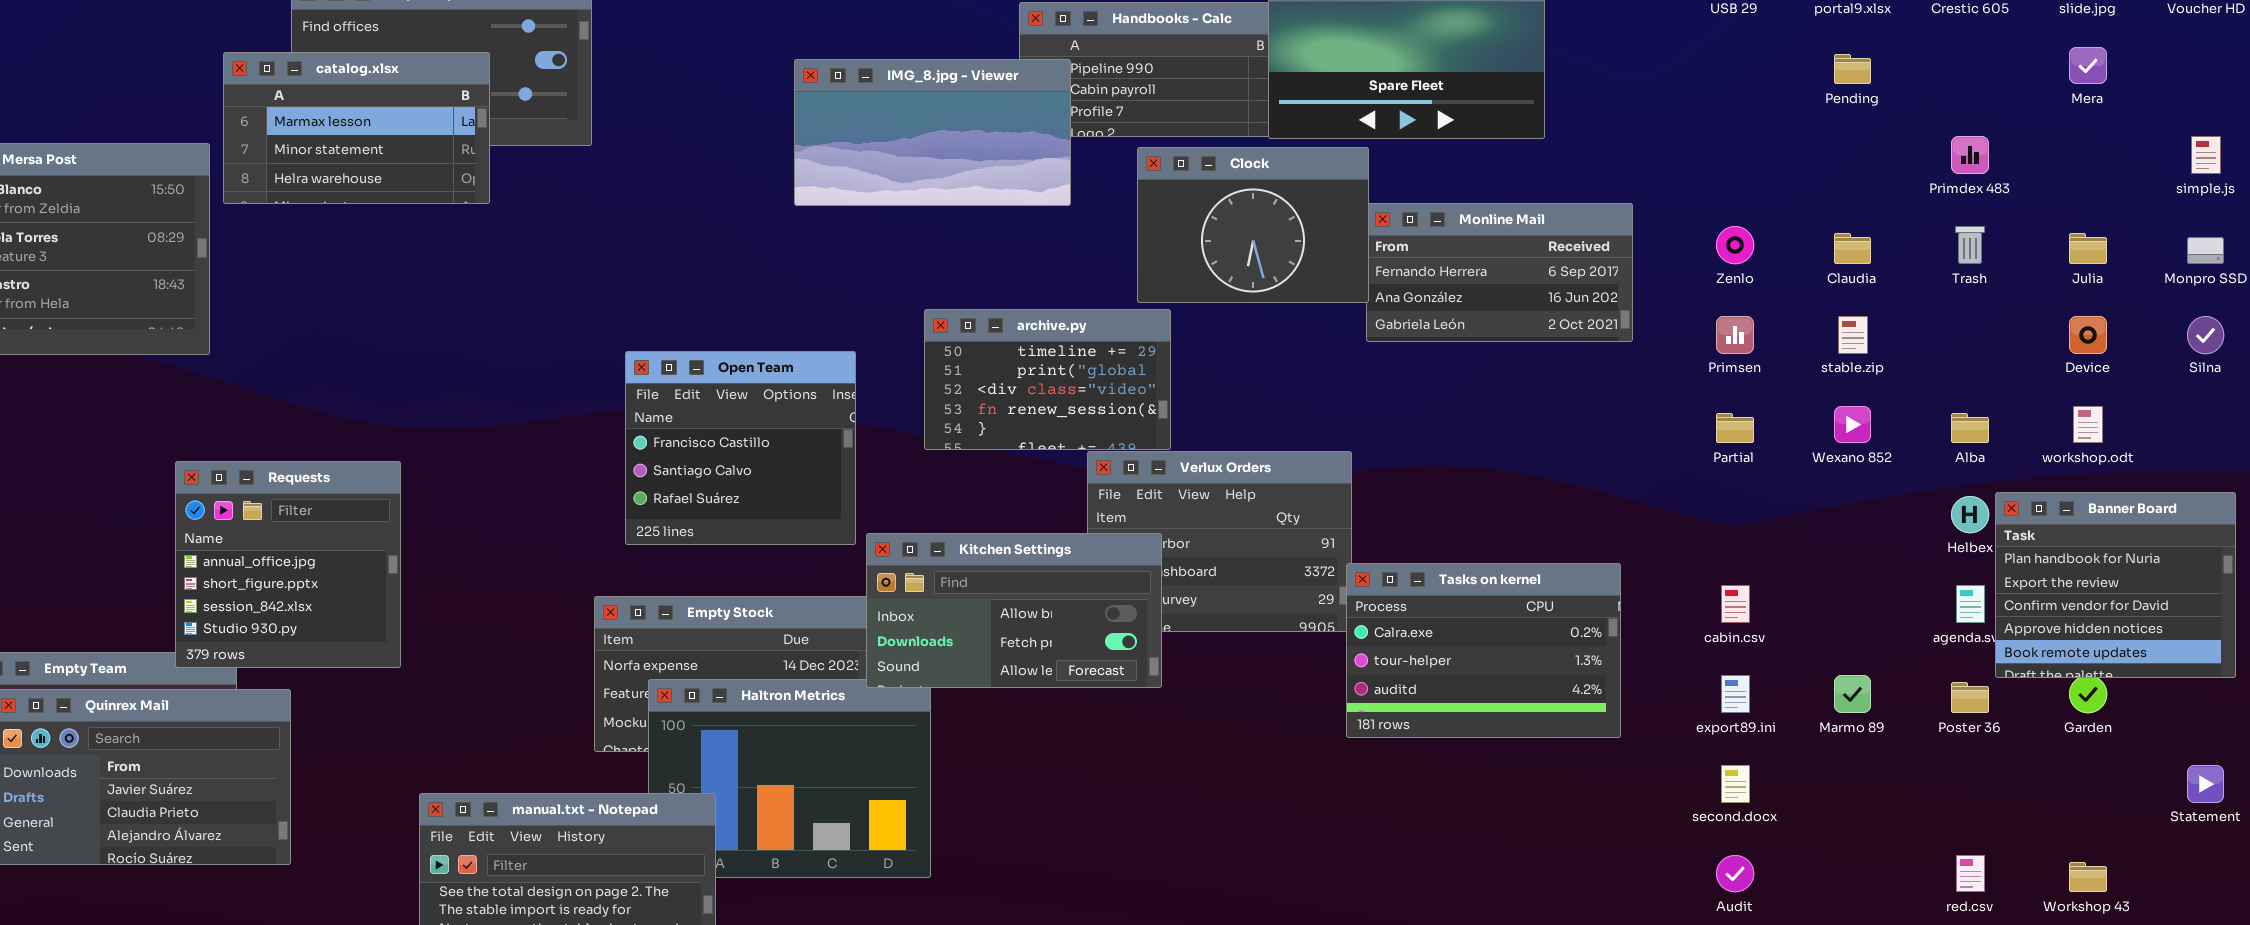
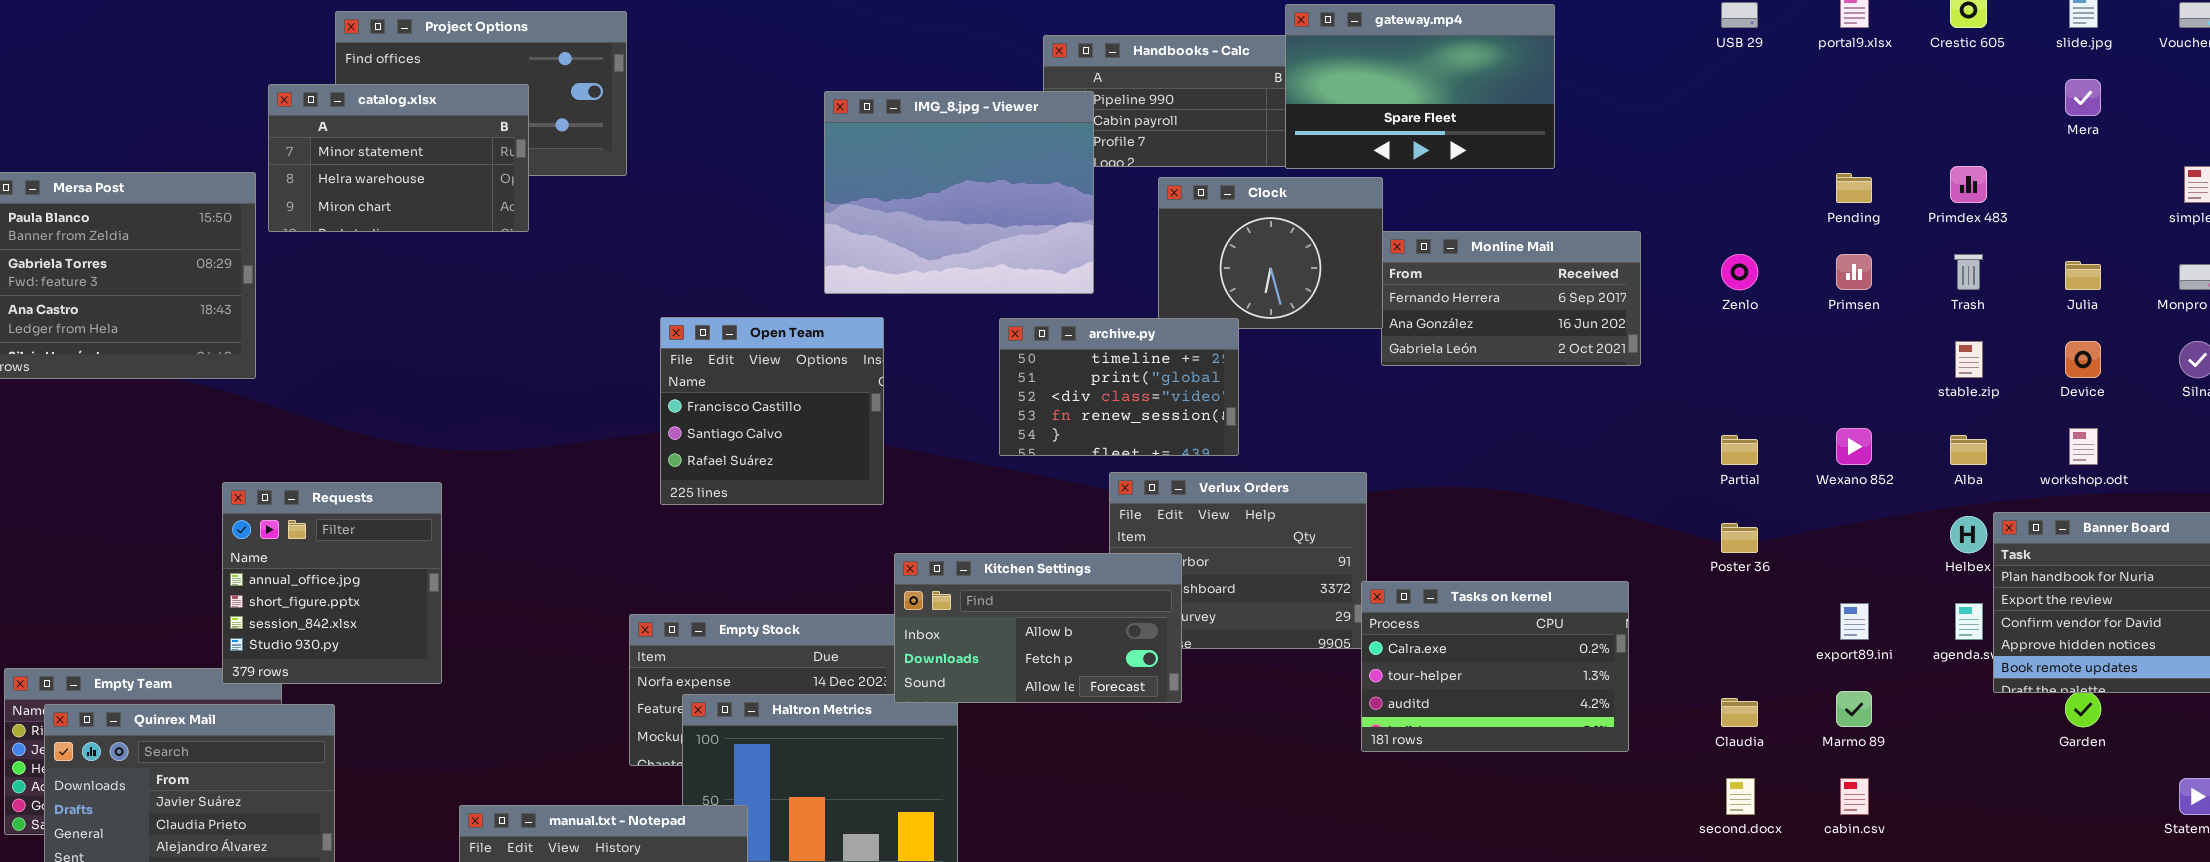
catalog.xlsx: [223,52,490,204] -> [268,84,529,232], scrolled down 1 row
Pending: [1834,54,1871,84] -> [1836,173,1872,203], moved
IMG_8.jpg - Viewer: [794,59,1071,206] -> [824,91,1094,294], resized
Claudia: [1834,233,1871,264] -> [1721,698,1758,727], moved
archive.py: [924,309,1171,450] -> [999,318,1239,456], moved
Primsen: [1716,316,1754,354] -> [1836,254,1872,290], moved
stable.zip: [1838,316,1868,354] -> [1955,341,1983,378], moved
Open Team: [625,351,856,545] -> [660,317,884,505], moved
cabin.csv: [1721,585,1750,623] -> [1840,778,1869,815], moved
export89.ini: [1721,675,1750,713] -> [1840,603,1869,640], moved
Poster 36: [1951,682,1989,713] -> [1721,523,1758,553], moved

